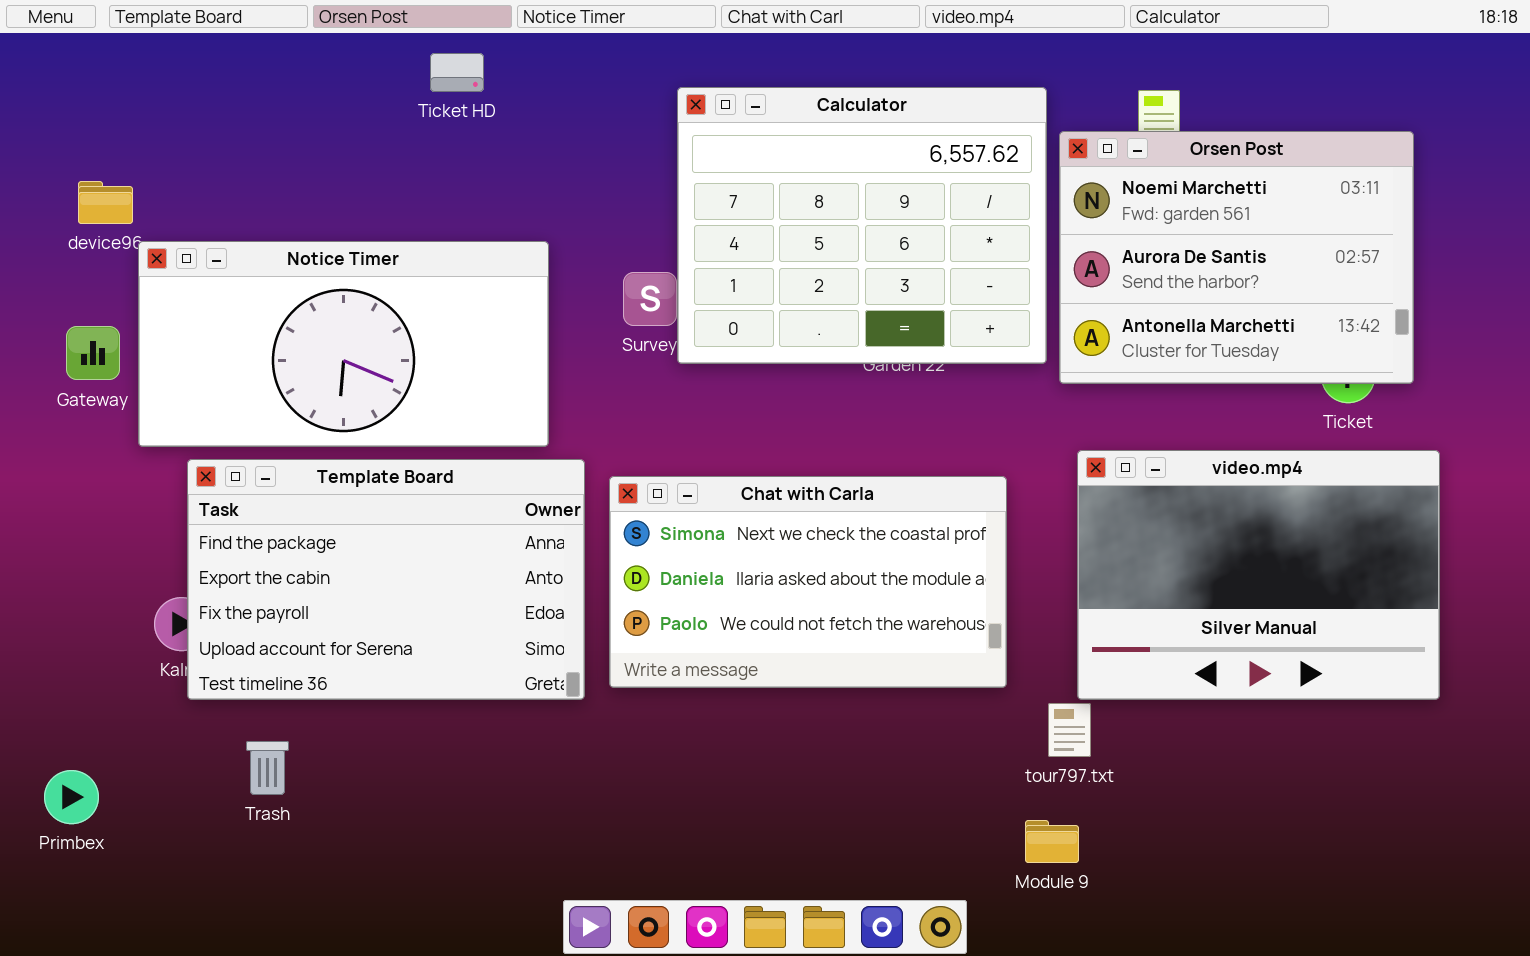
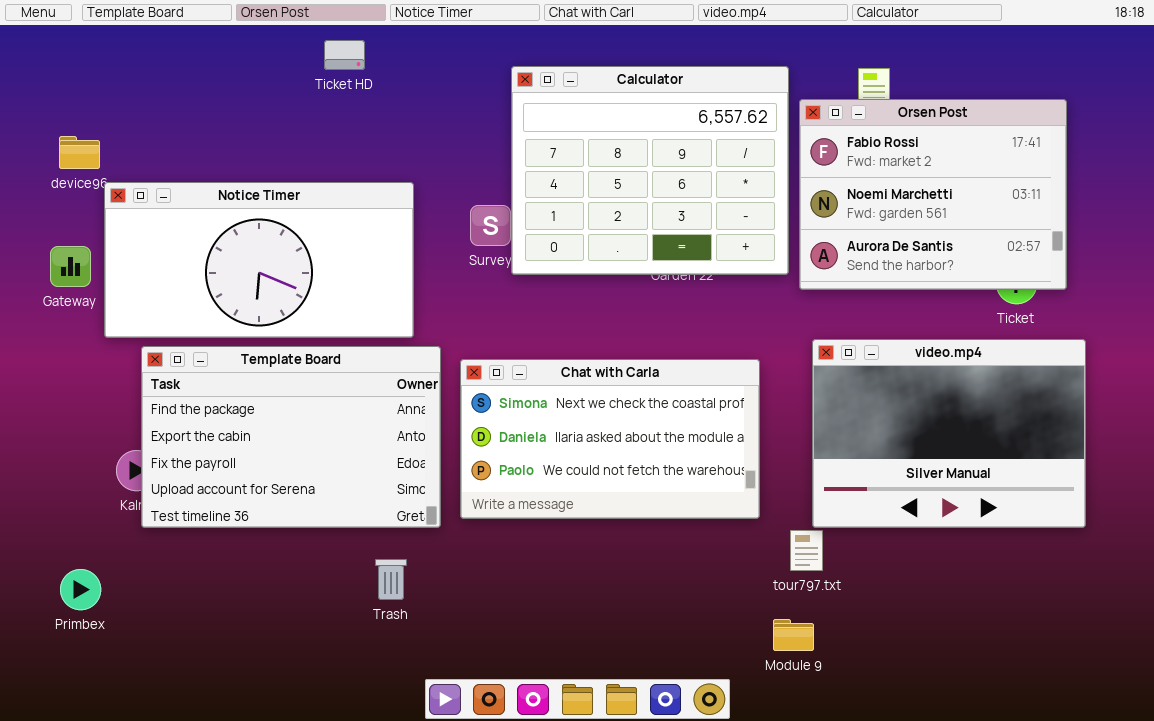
Orsen Post: [1059,131,1414,384] -> [799,99,1067,290], scrolled up 1 row
Trash: [246,741,289,795] -> [375,559,407,600], moved
Primbex: [44,770,99,824] -> [60,569,101,610], moved

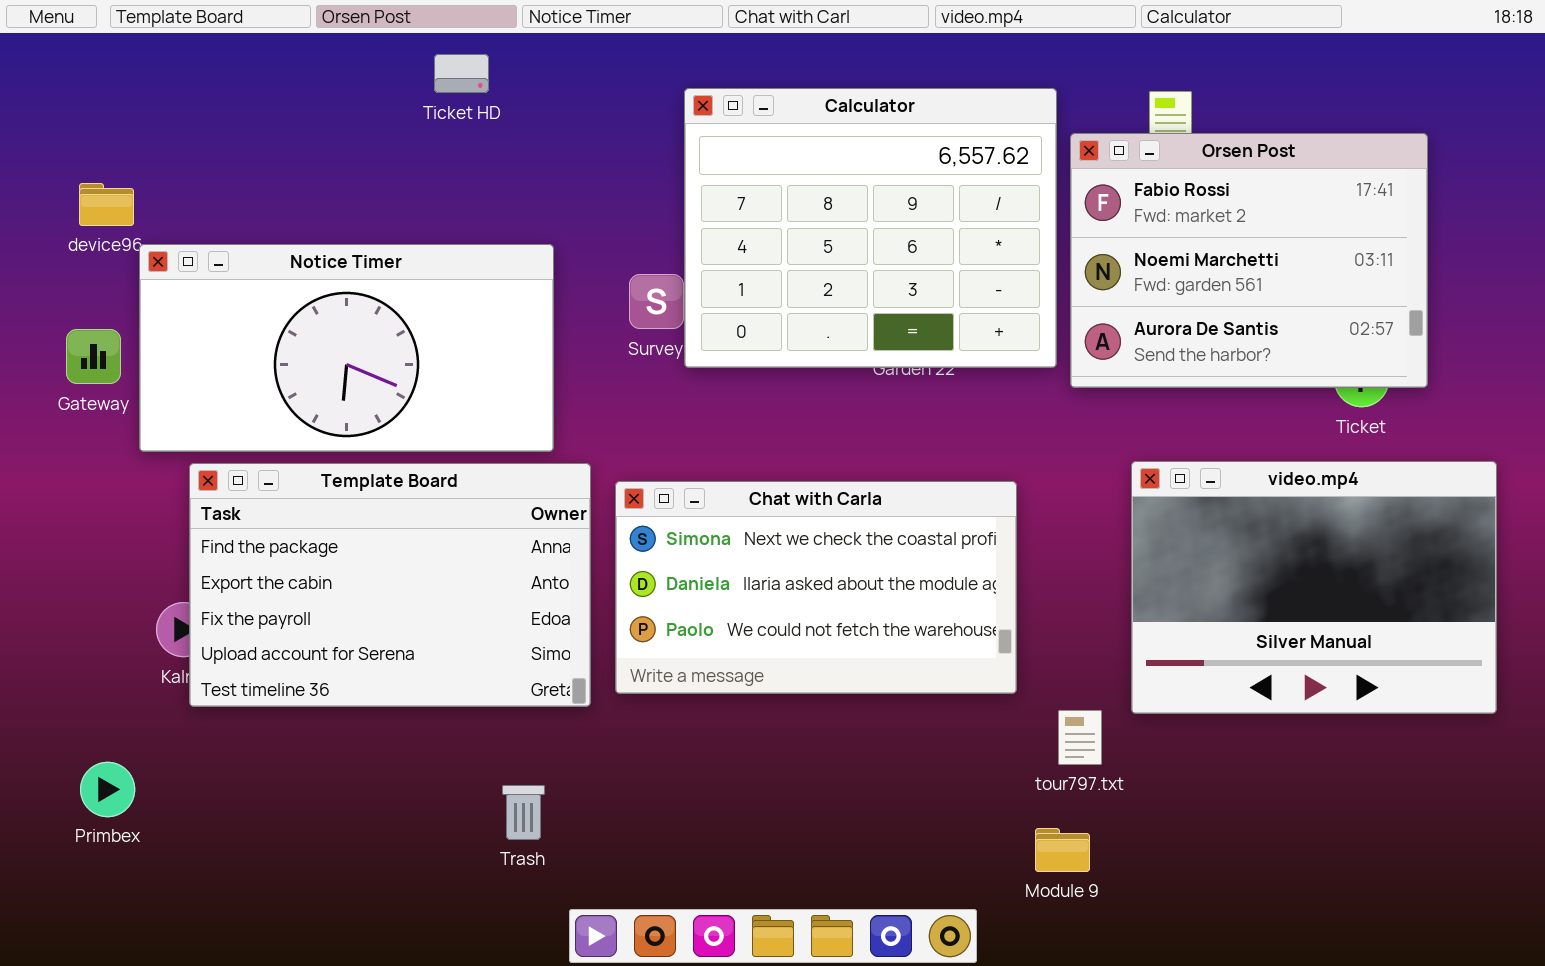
video.mp4: [812,339,1086,528] -> [1131,461,1497,714], moved
Trash: [375,559,407,600] -> [502,785,545,840], moved

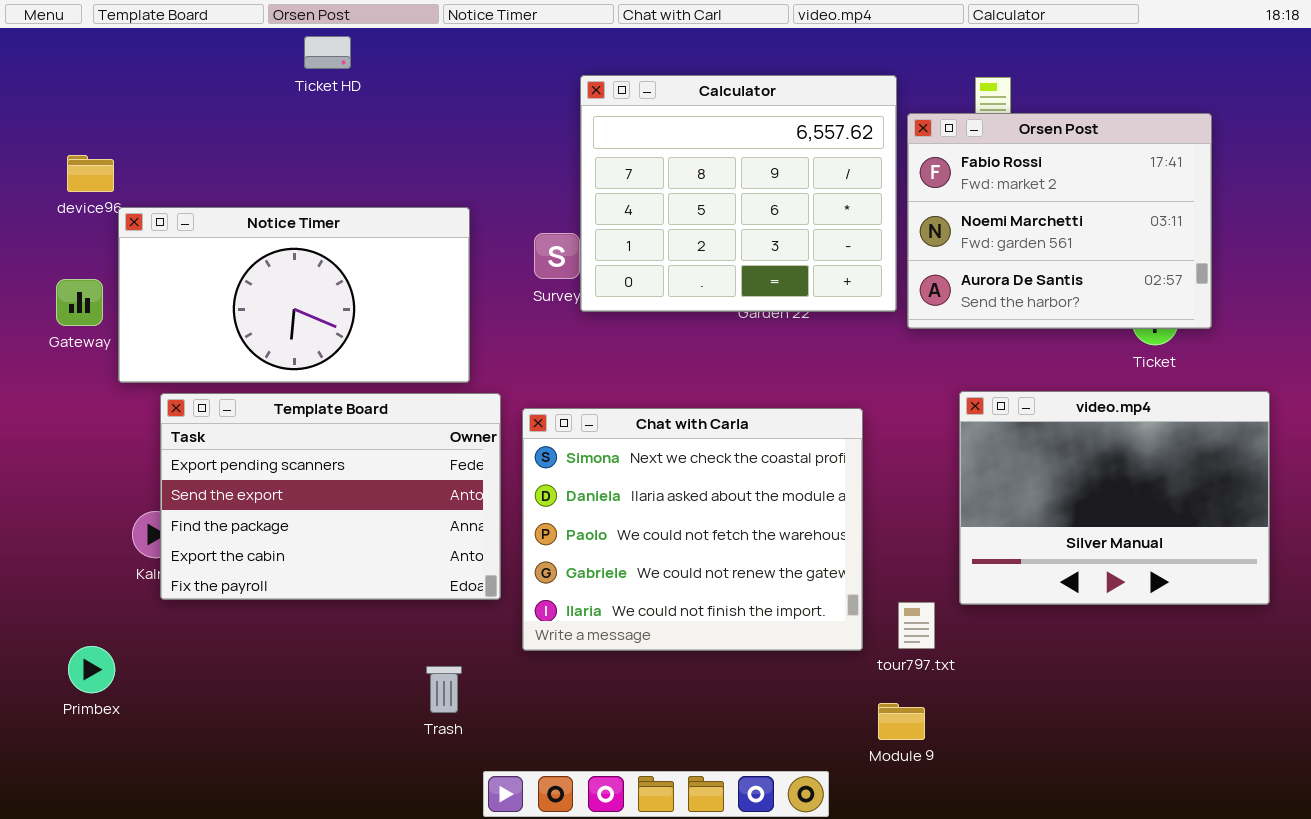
Ticket HD: [434,54,489,93] -> [304,36,351,69], moved
Template Board: [189,463,591,707] -> [160,393,501,600], scrolled up 2 rows
Chat with Carla: [615,481,1017,694] -> [522,408,863,651], resized

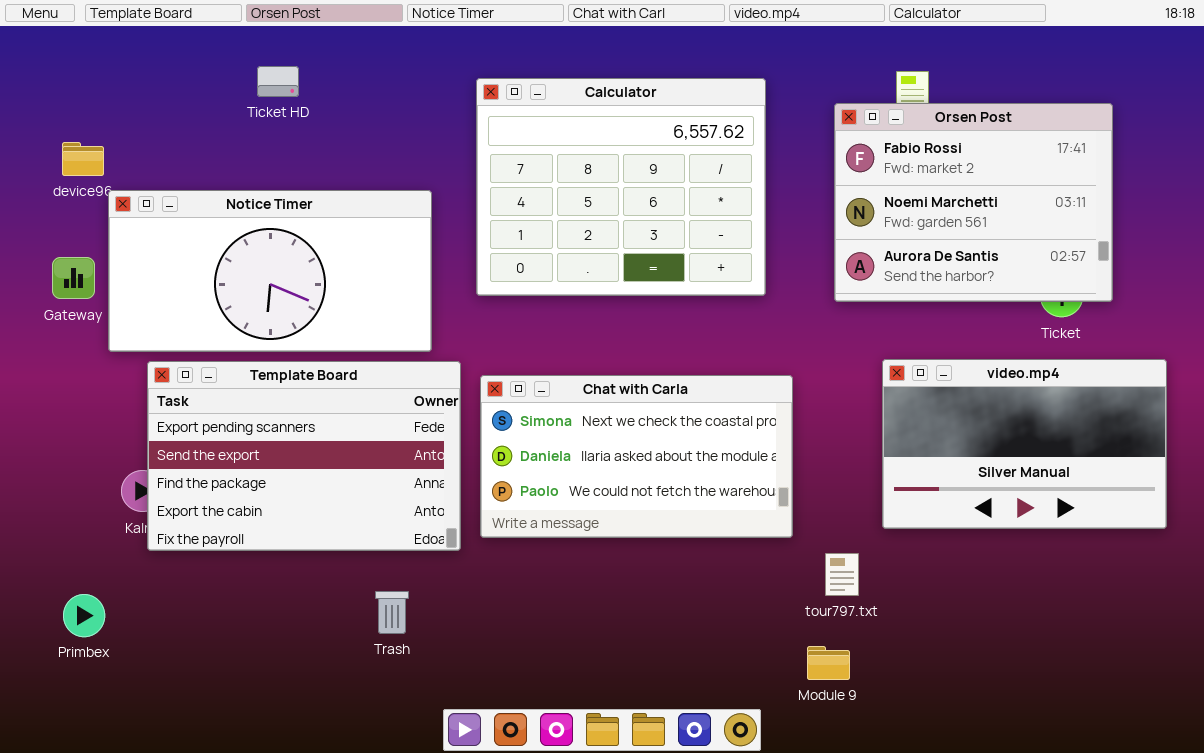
Ticket HD: [304,36,351,69] -> [257,66,299,97], moved
Calculator: [580,75,897,312] -> [476,78,766,296], moved
video.mp4: [959,391,1270,605] -> [882,359,1167,529], resized
Chat with Carla: [522,408,863,651] -> [480,375,793,538], resized
Trash: [426,666,462,713] -> [375,591,409,634], moved

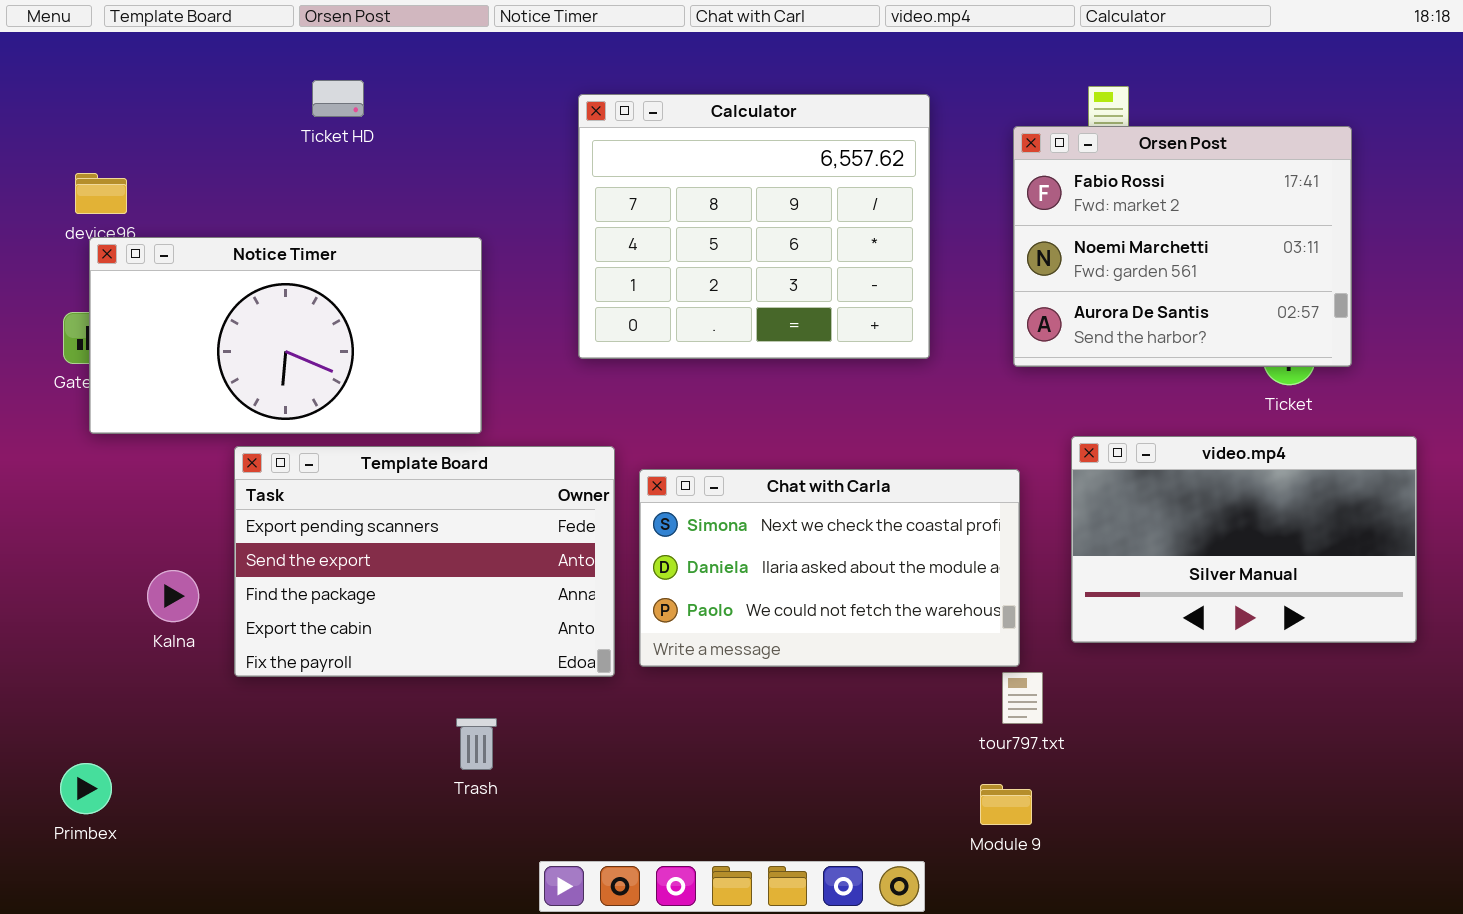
Notice Timer: [108,190,432,352] -> [89,237,482,434], moved
Template Board: [147,361,461,551] -> [234,446,615,677], moved
Chat with Carla: [480,375,793,538] -> [639,469,1020,667], moved
Primbex: [63,594,105,637] -> [60,763,112,814], moved

